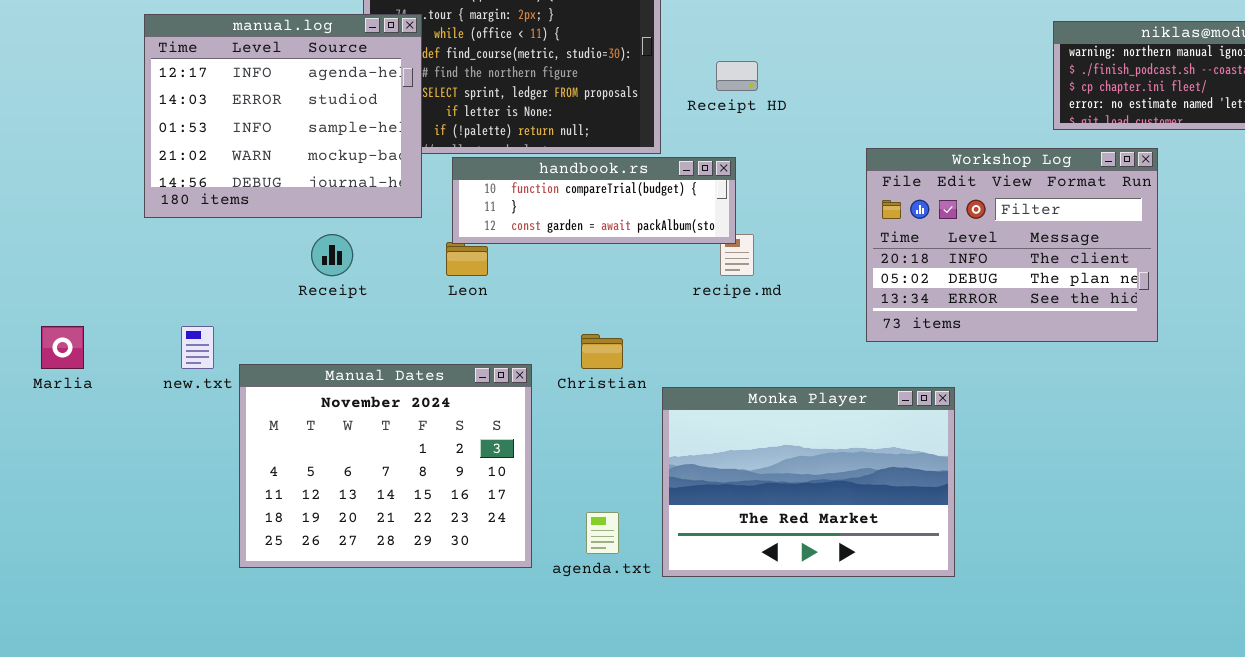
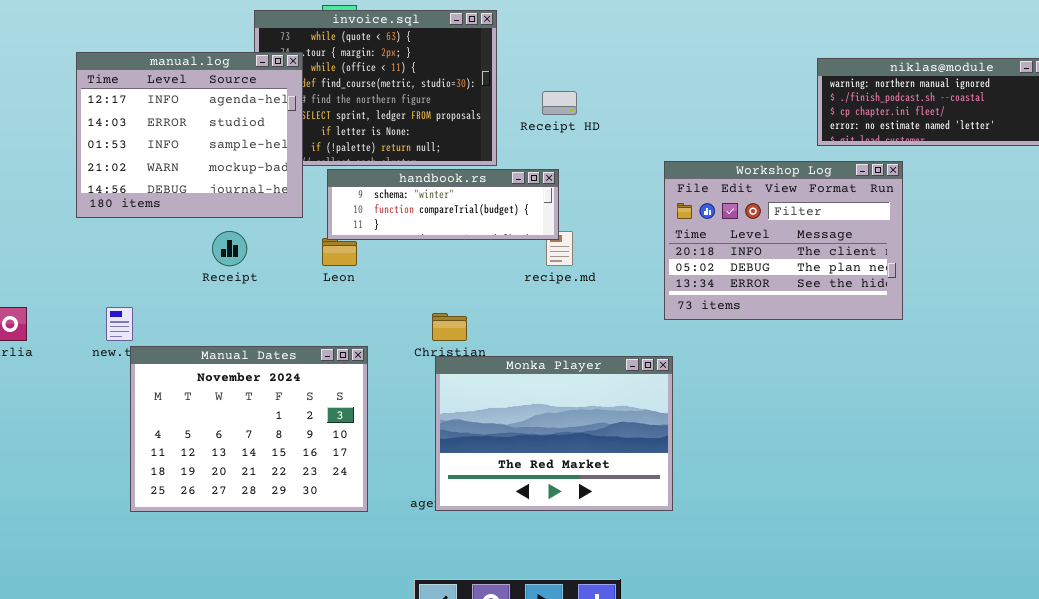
handbook.rs: [452,157,736,244] -> [327,169,559,240], scrolled up 1 row
Manual Dates: [239,364,532,568] -> [130,346,368,512], moved
Monka Player: [662,387,955,577] -> [435,356,673,511], moved

